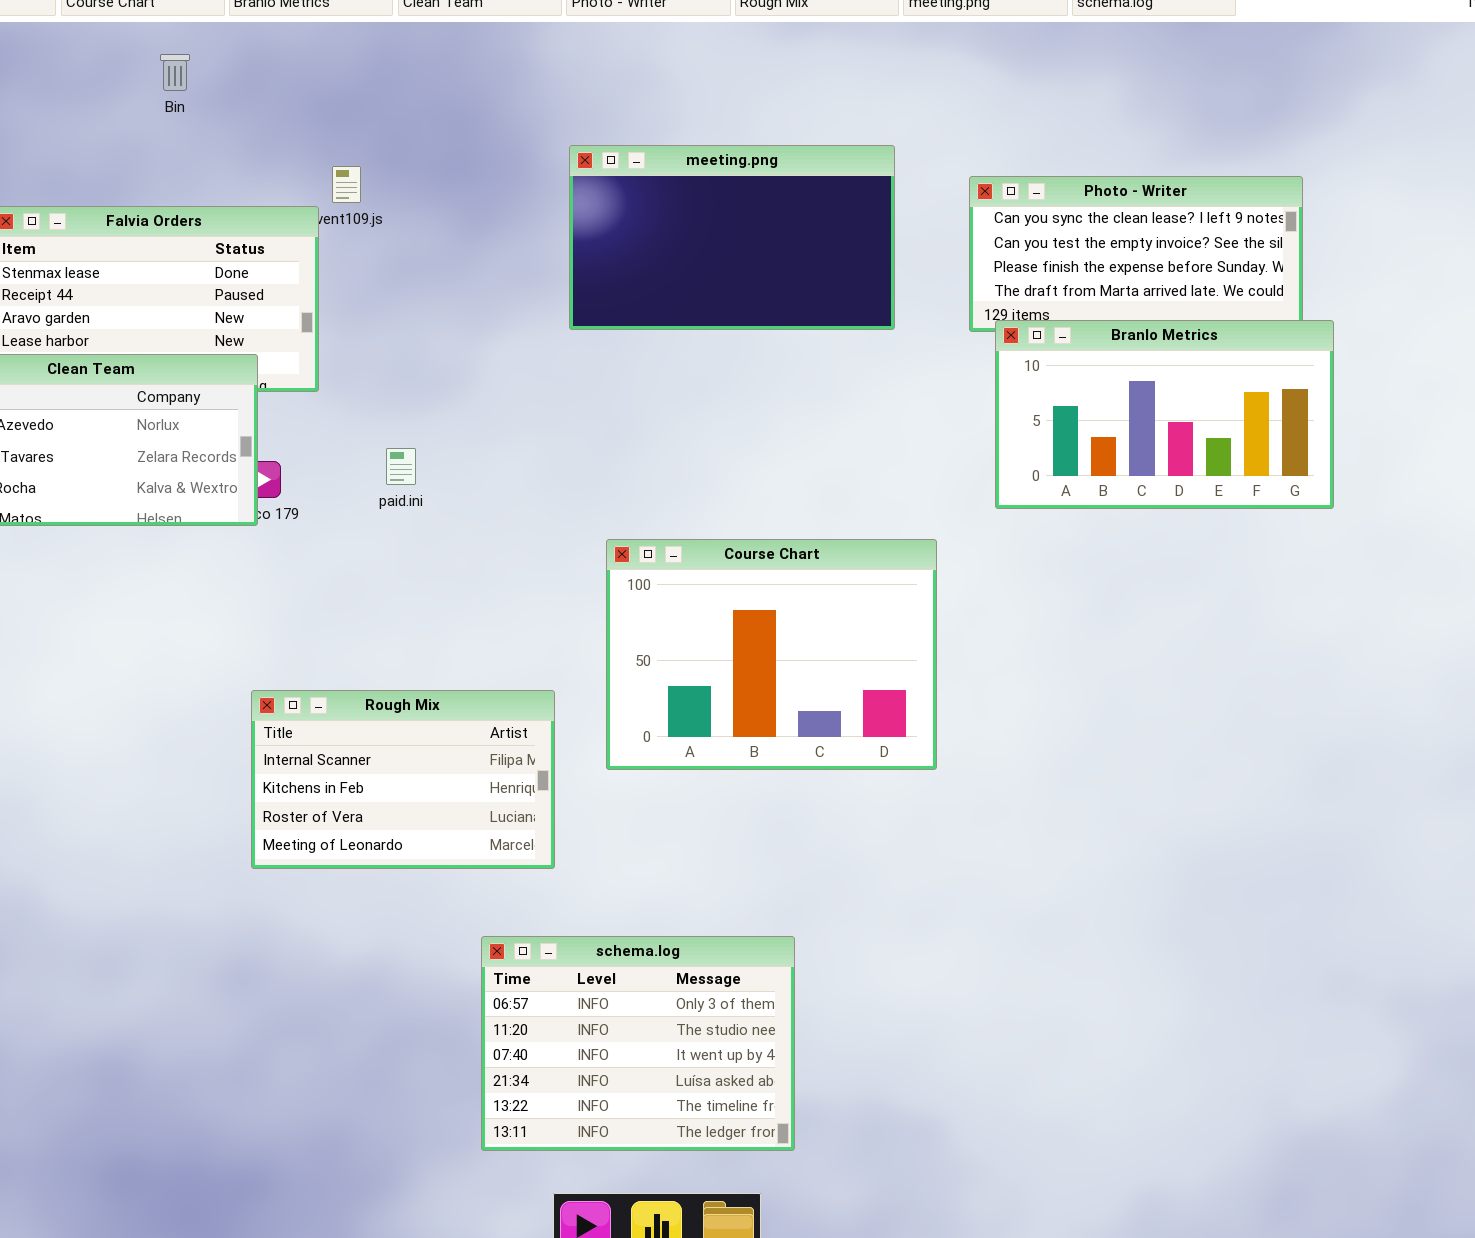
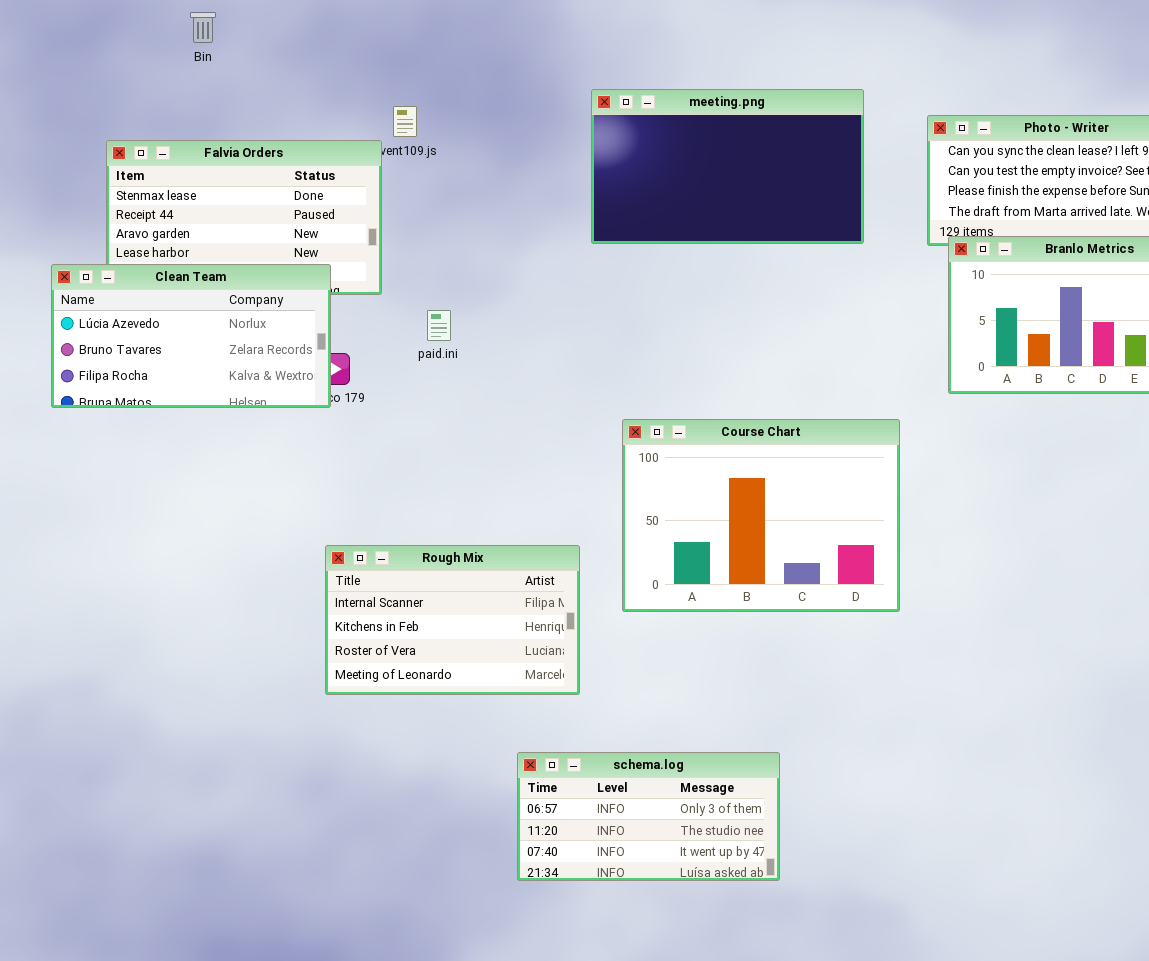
Bin: [160,54,190,91] -> [190,12,216,43], moved
paid.ini: [386,448,416,485] -> [427,310,451,341], moved
schema.log: [481,936,795,1151] -> [517,752,780,881], resized

